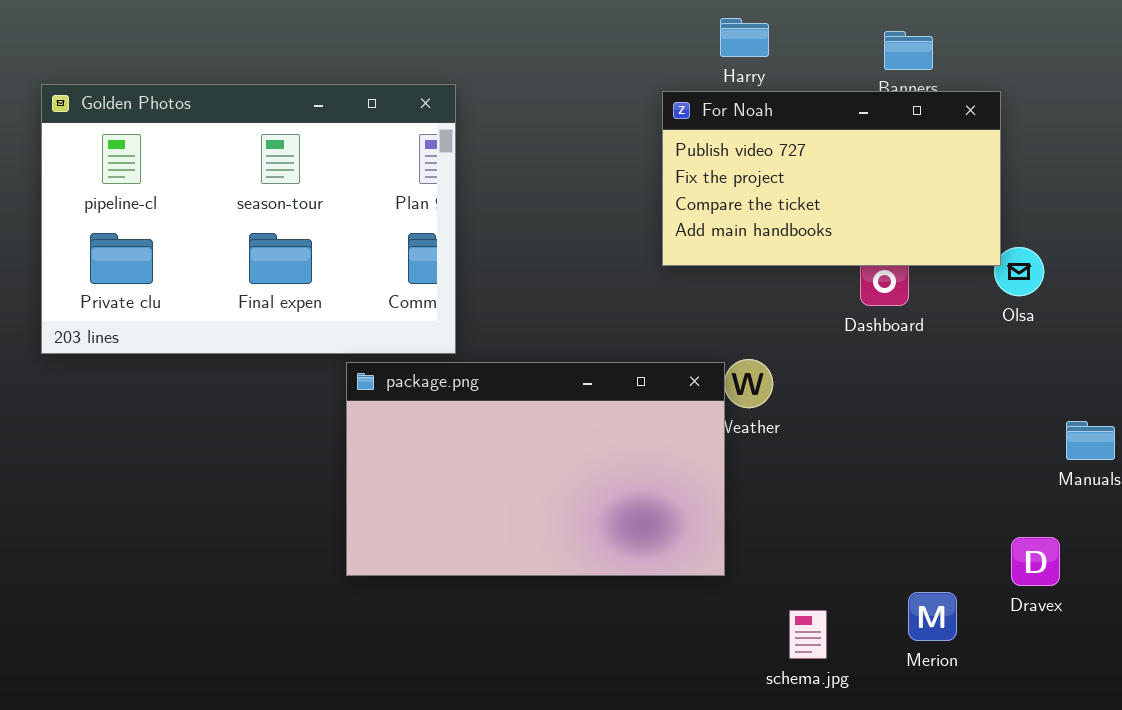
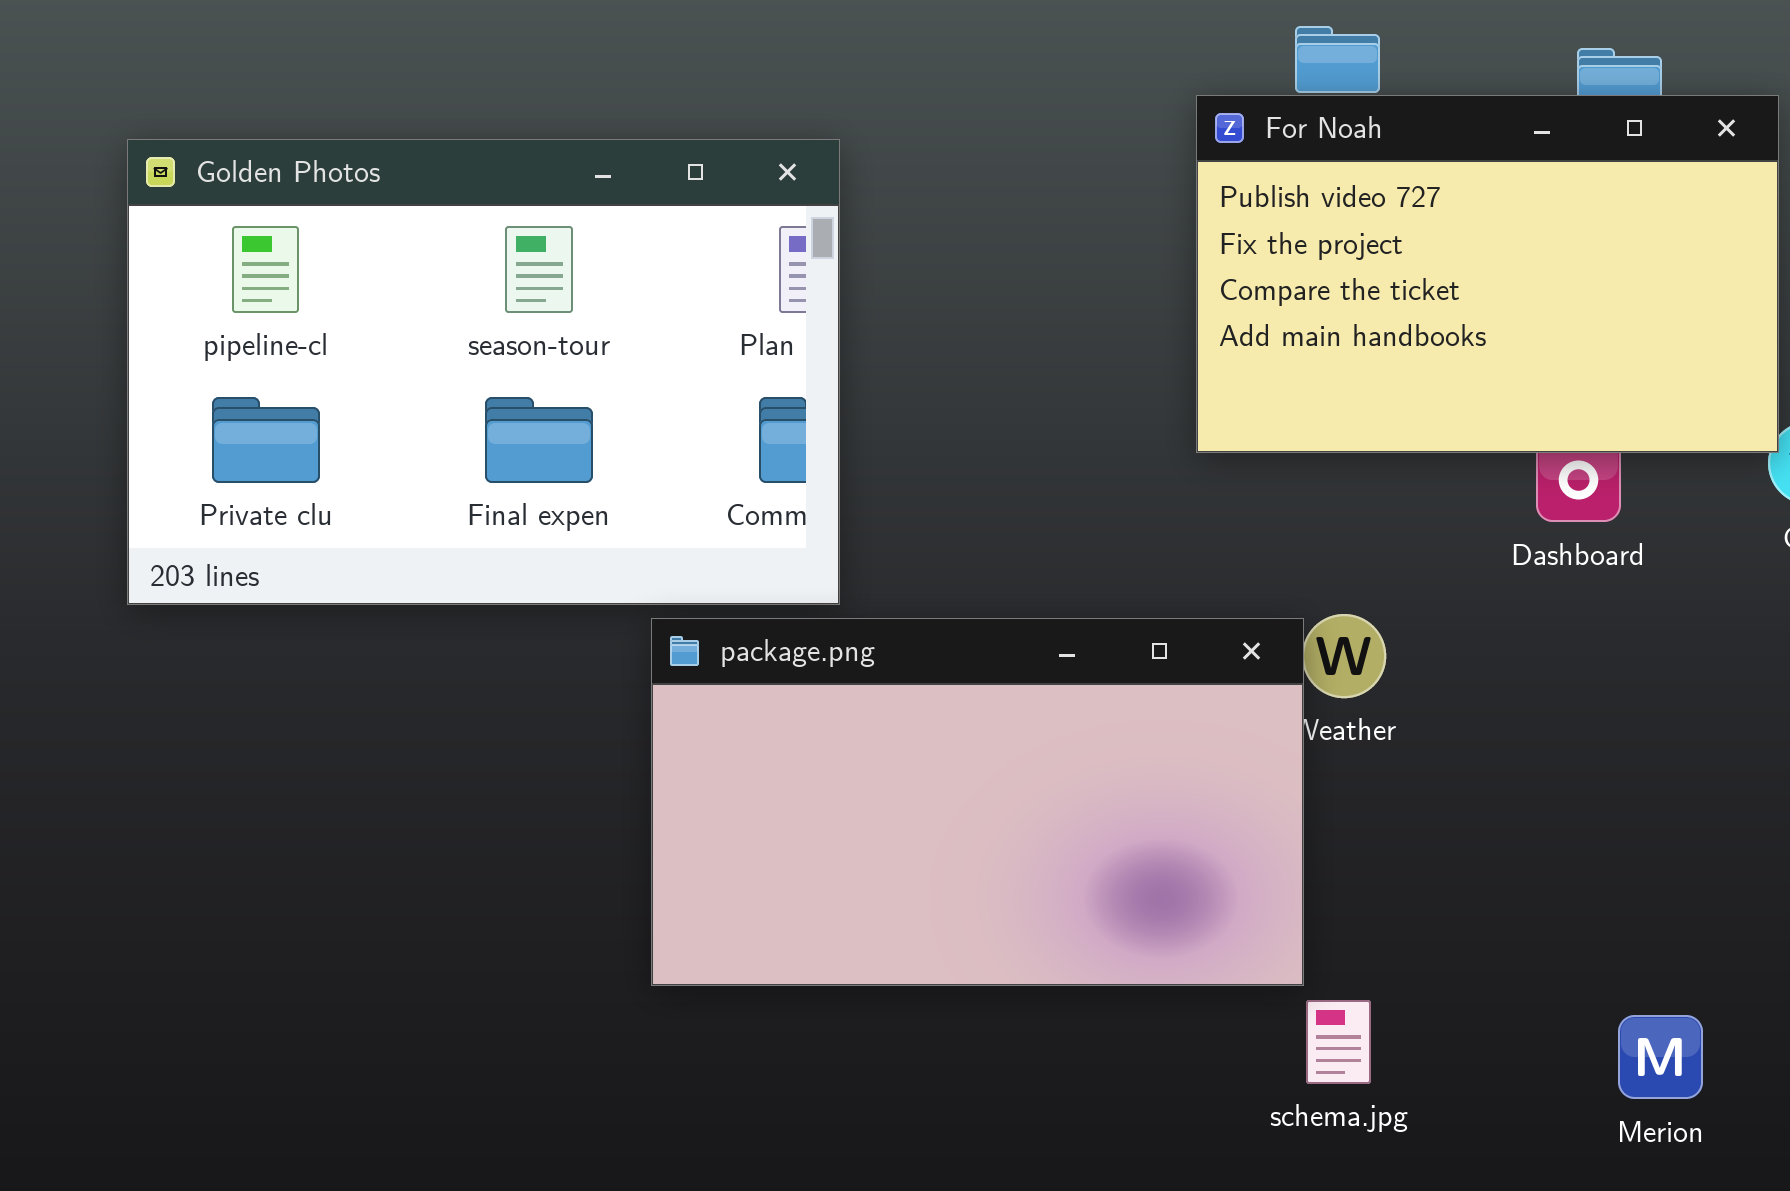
For Noah: [662,91,1001,266] -> [1196,95,1779,453], resized
schema.jpg: [789,610,827,659] -> [1306,1000,1371,1084], moved

